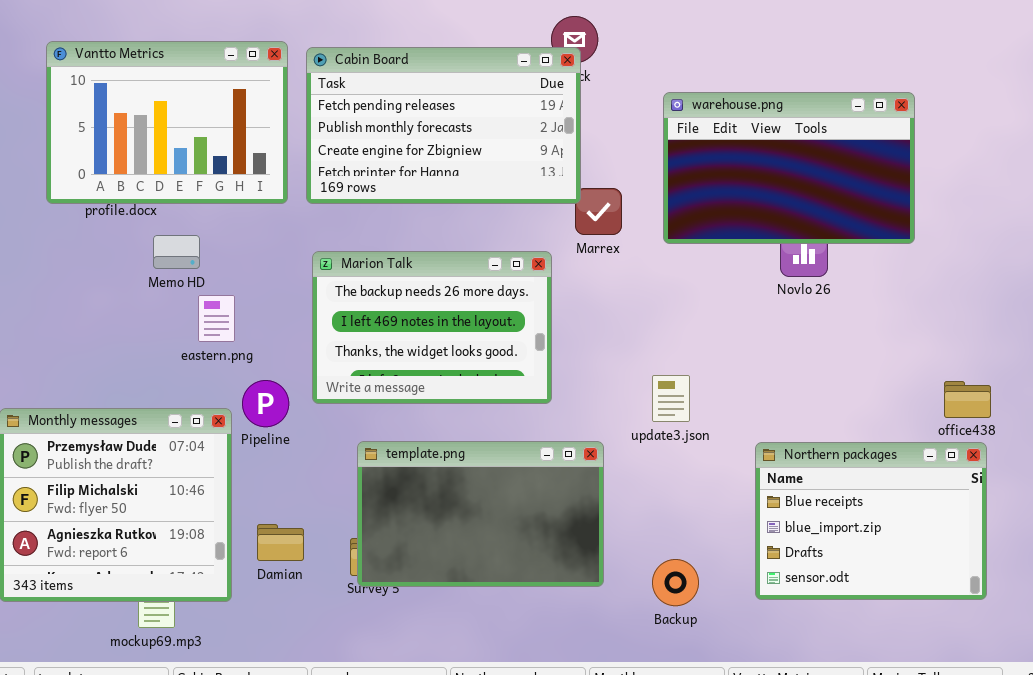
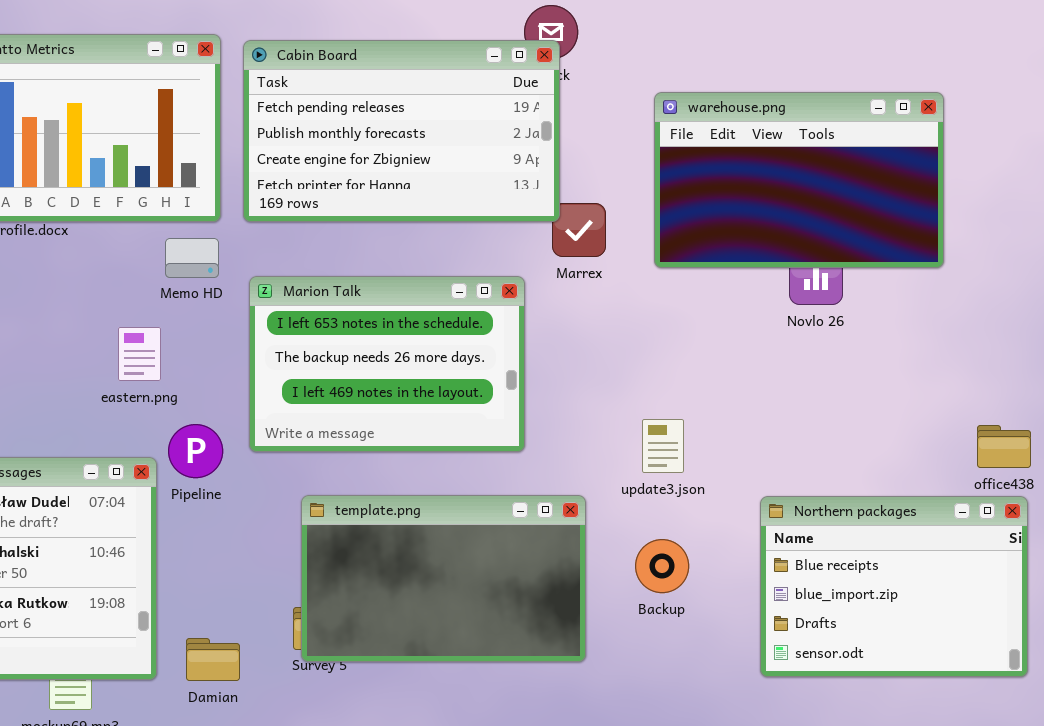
Memo HD: [153,235,200,269] -> [165,238,219,278], moved
Marion Talk: [312,251,552,404] -> [249,276,525,452], scrolled up 1 row
Damian: [257,524,304,561] -> [186,638,240,681], moved
Backup: [652,559,699,606] -> [635,539,689,593], moved

